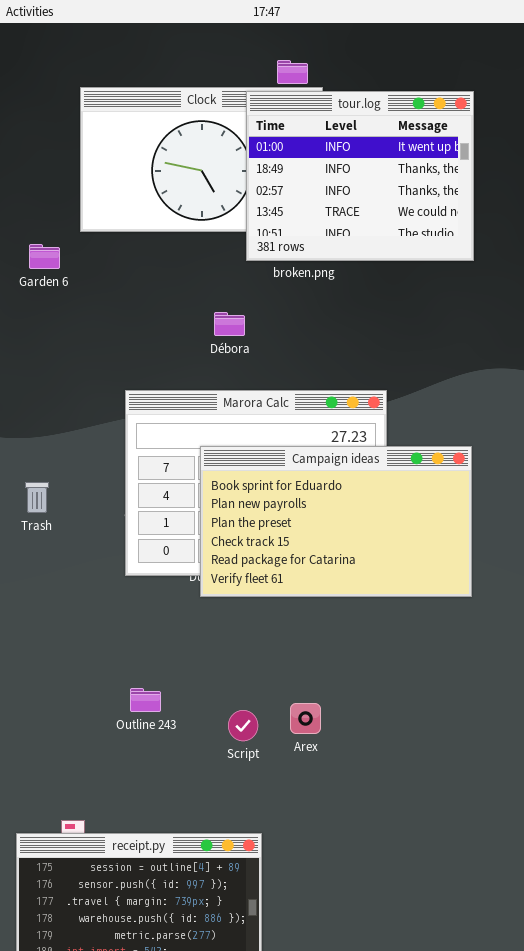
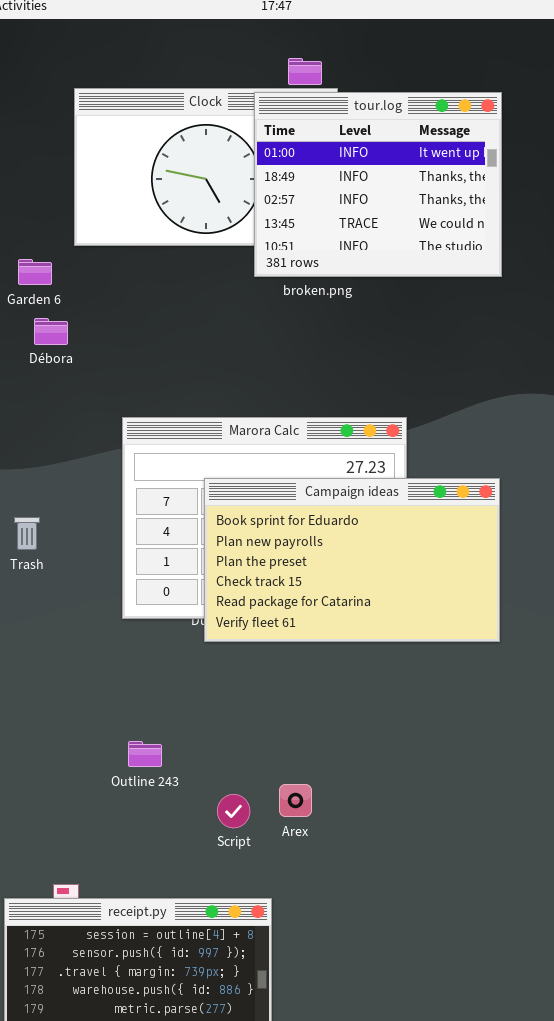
Débora: [214,312,245,336] -> [34,318,68,345], moved
Arex: [290,703,321,734] -> [279,784,312,817], moved
Script: [228,710,258,741] -> [217,794,250,828], moved

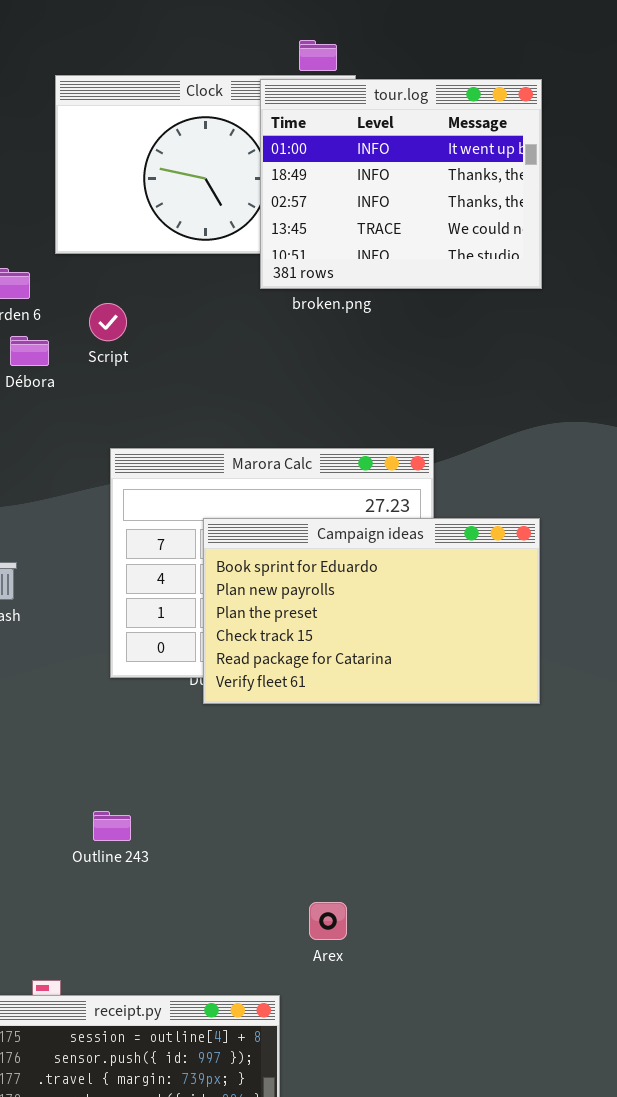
Outline 243: [128,741,162,767] -> [93,811,131,841], moved
Arex: [279,784,312,817] -> [309,902,347,940], moved
Script: [217,794,250,828] -> [89,303,127,341], moved

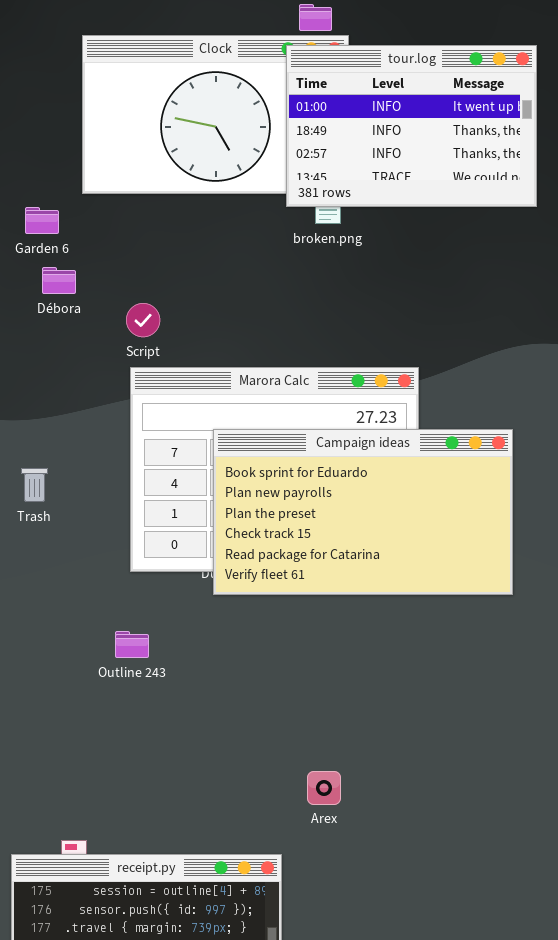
tour.log: [260,79,542,289] -> [286,45,537,207], moved, resized
Script: [89,303,127,341] -> [126,303,160,337], moved
Outline 243: [93,811,131,841] -> [115,631,149,658], moved

